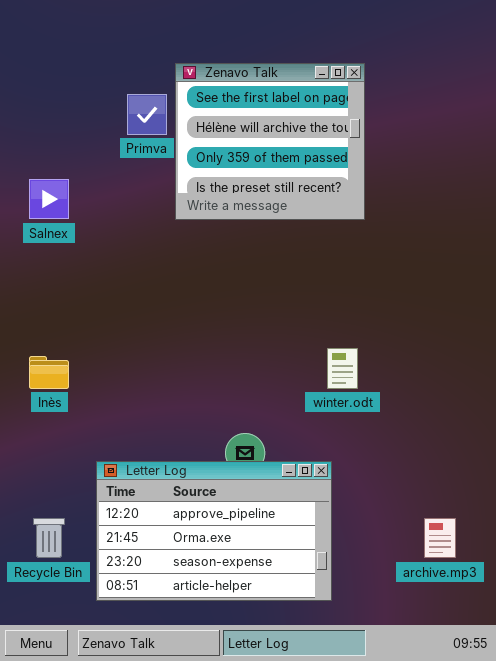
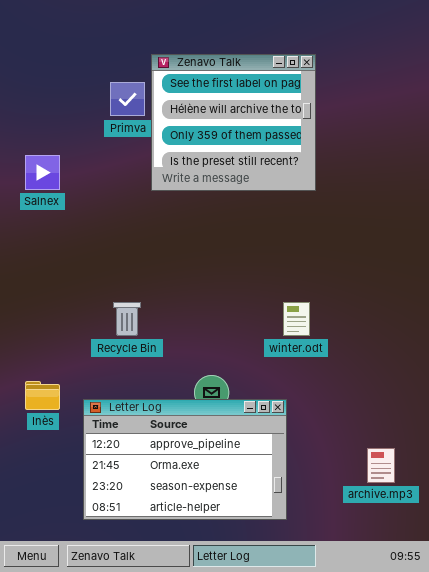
Inès: [29,356,69,389] -> [25,381,60,410], moved
Recycle Bin: [33,518,65,558] -> [113,302,141,336], moved

